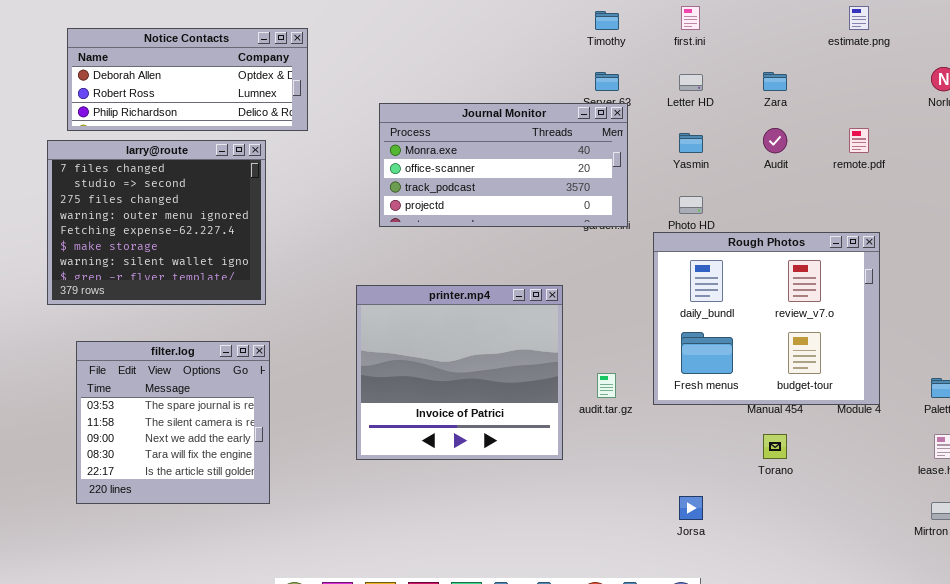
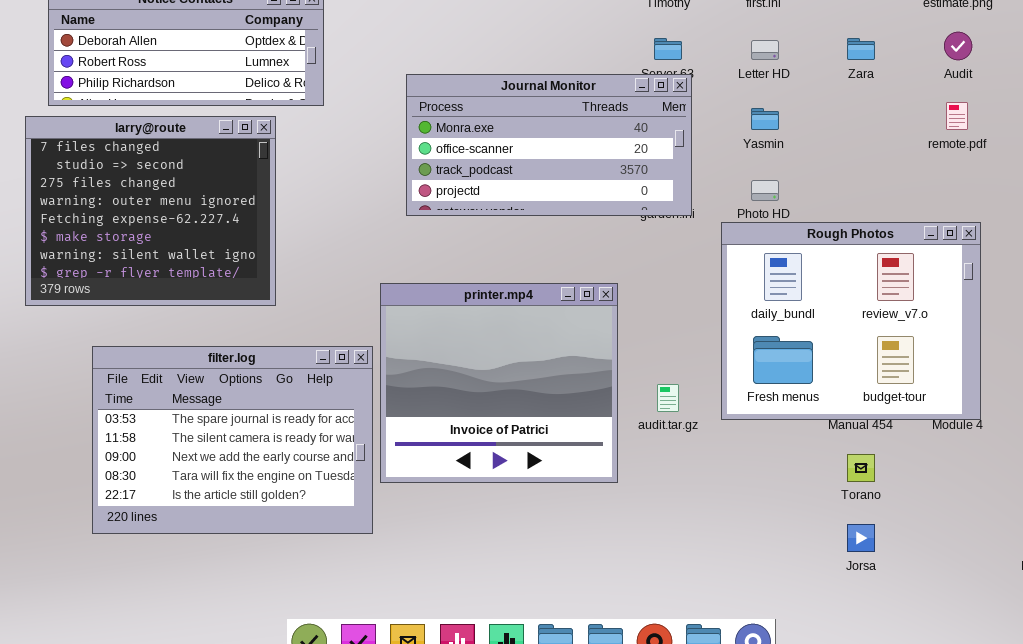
Audit: [763,128,787,153] -> [944,32,972,60], moved
filter.log: [76,341,270,504] -> [92,346,373,534], moved, resized
Jorsa: [679,496,703,520] -> [847,524,875,552], moved

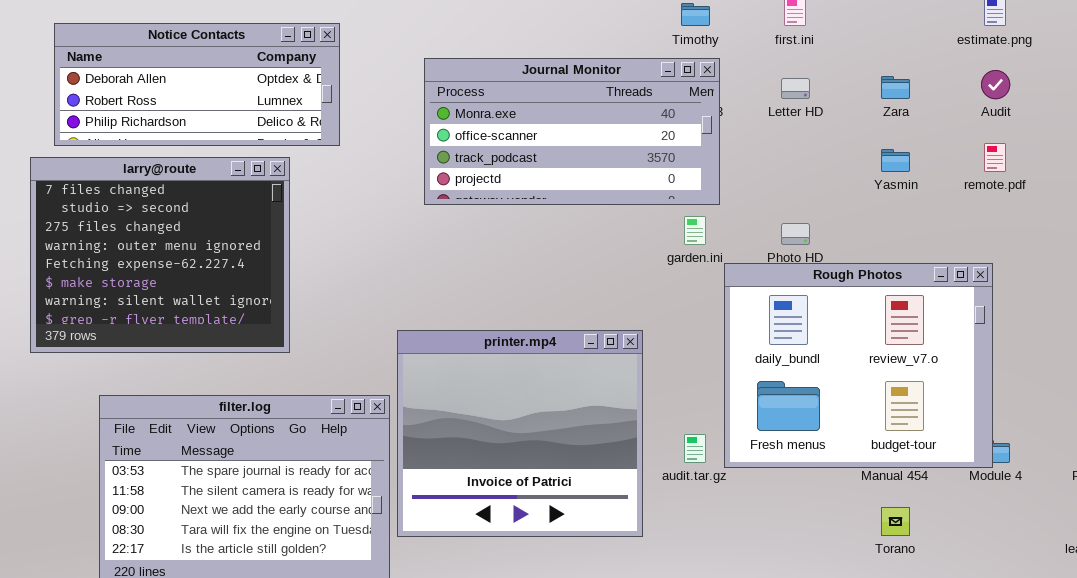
Journal Monitor: [406,74,692,216] -> [424,58,720,205], moved
Yasmin: [751,108,779,130] -> [881,149,910,172], moved
Rough Photos: [721,222,981,420] -> [724,263,993,468], moved

